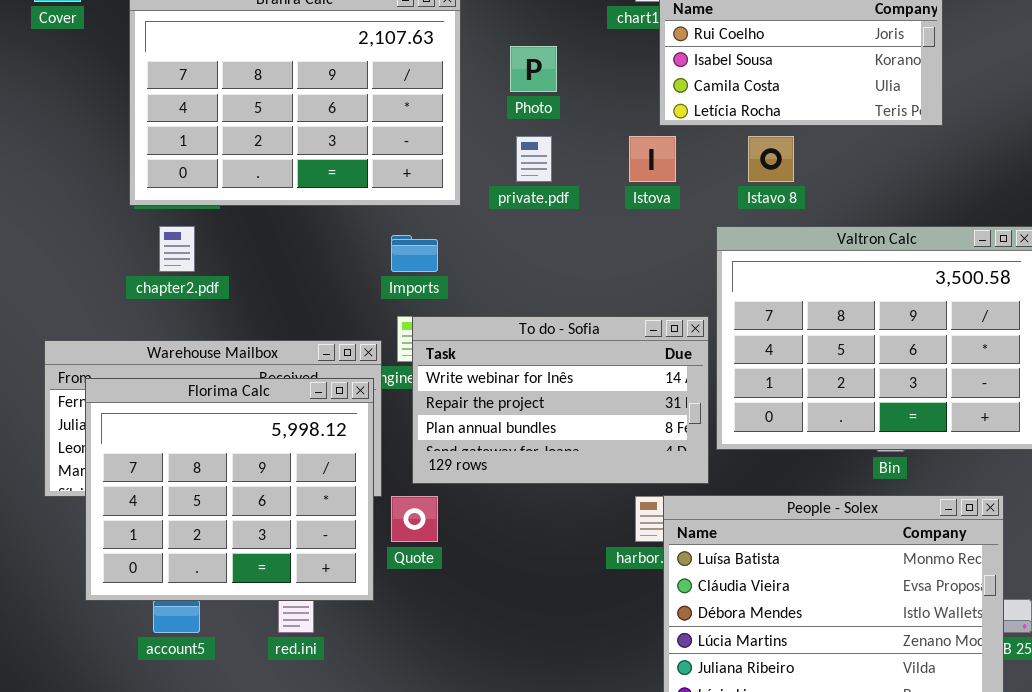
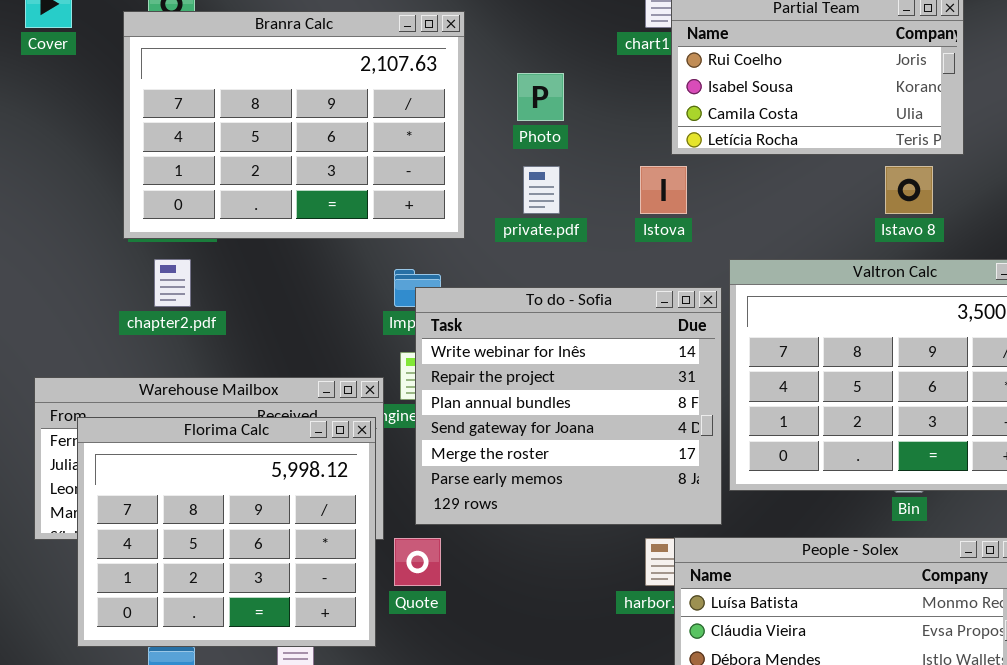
Istavo 8: [748,136,794,182] -> [885,166,933,214], moved
To do - Sofia: [412,316,709,484] -> [415,287,722,525], resized

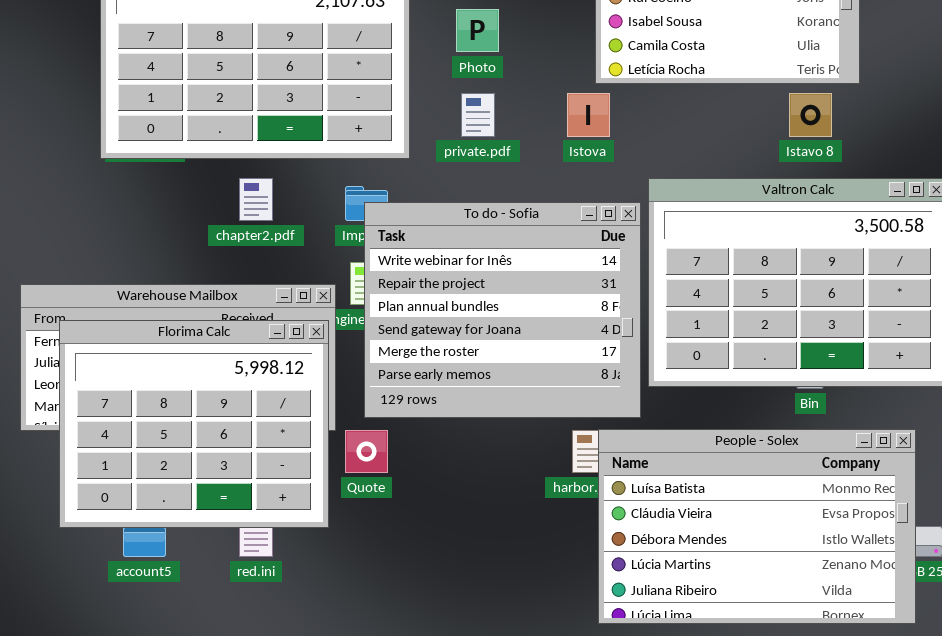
chapter2.pdf: [154,259,191,307] -> [239,178,273,221], moved

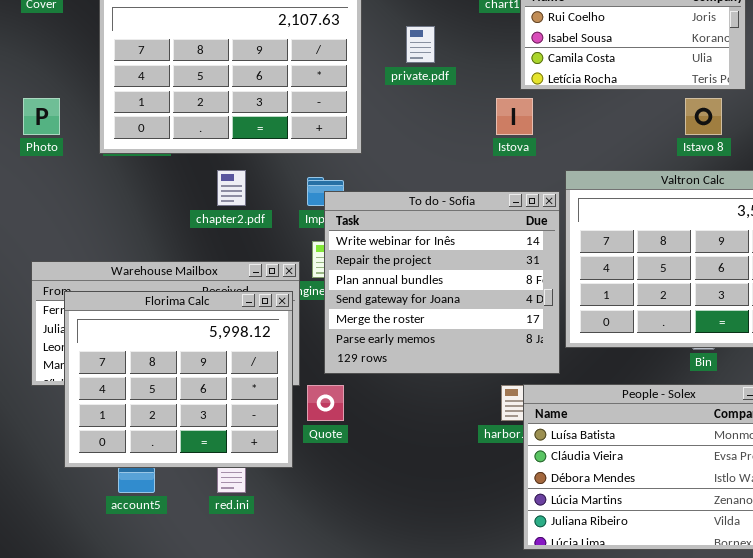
Photo: [456,9,499,52] -> [23,98,60,135], moved
private.pdf: [461,93,495,137] -> [406,26,435,63], moved

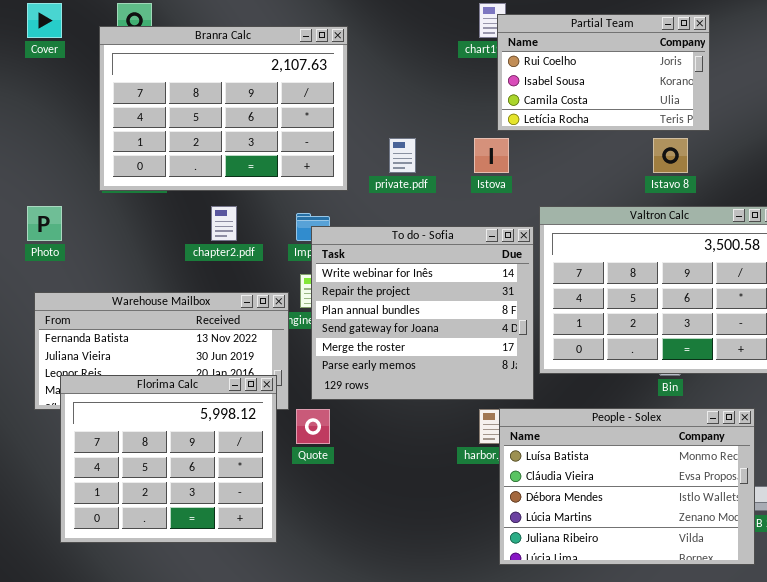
private.pdf: [406,26,435,63] -> [389,138,416,173], moved
Photo: [23,98,60,135] -> [27,206,62,241], moved
Florima Calc: [64,291,293,468] -> [60,375,277,543], moved

